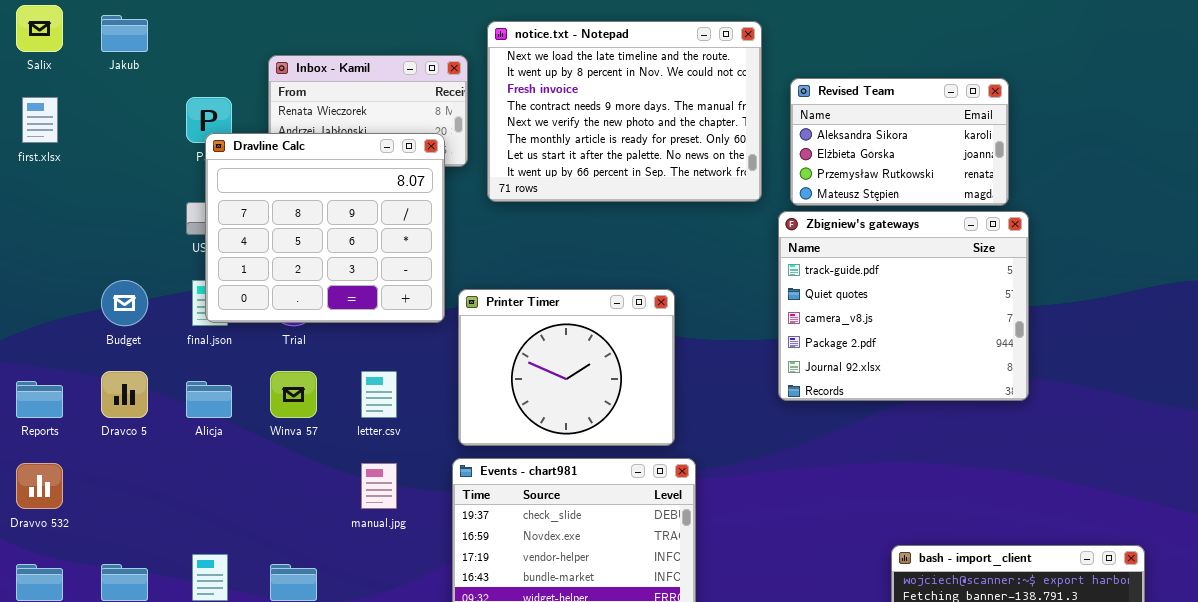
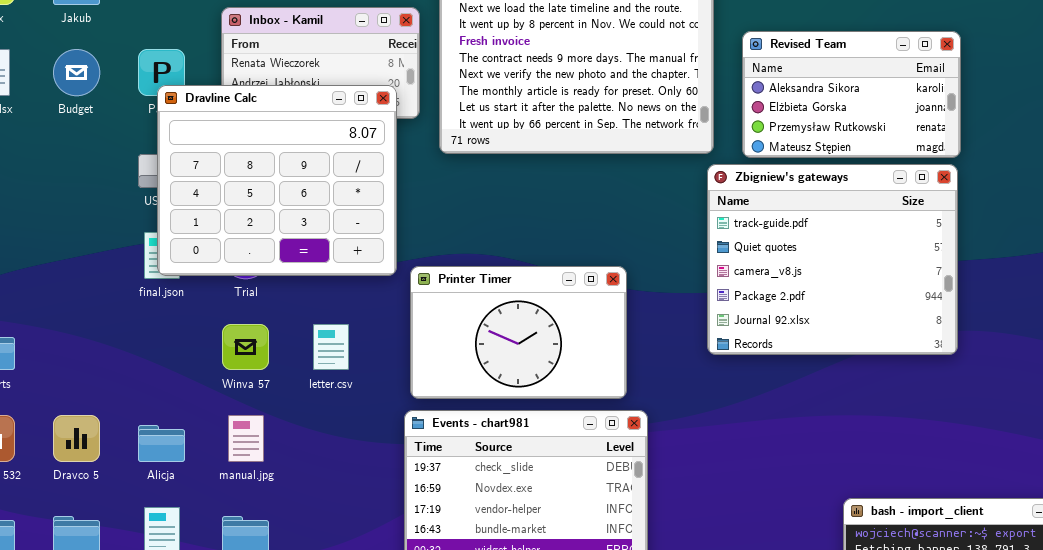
Zbigniew's gateways: [778,211,1029,401] -> [707,164,958,355], moved
Budget: [101,280,148,326] -> [53,49,100,96], moved
Printer Timer: [458,289,675,446] -> [410,266,627,399], resized
Dravco 5: [101,371,148,418] -> [53,415,100,462], moved
Alicja: [186,381,232,418] -> [138,425,185,462], moved
manual.jpg: [361,463,397,509] -> [228,415,264,462], moved

